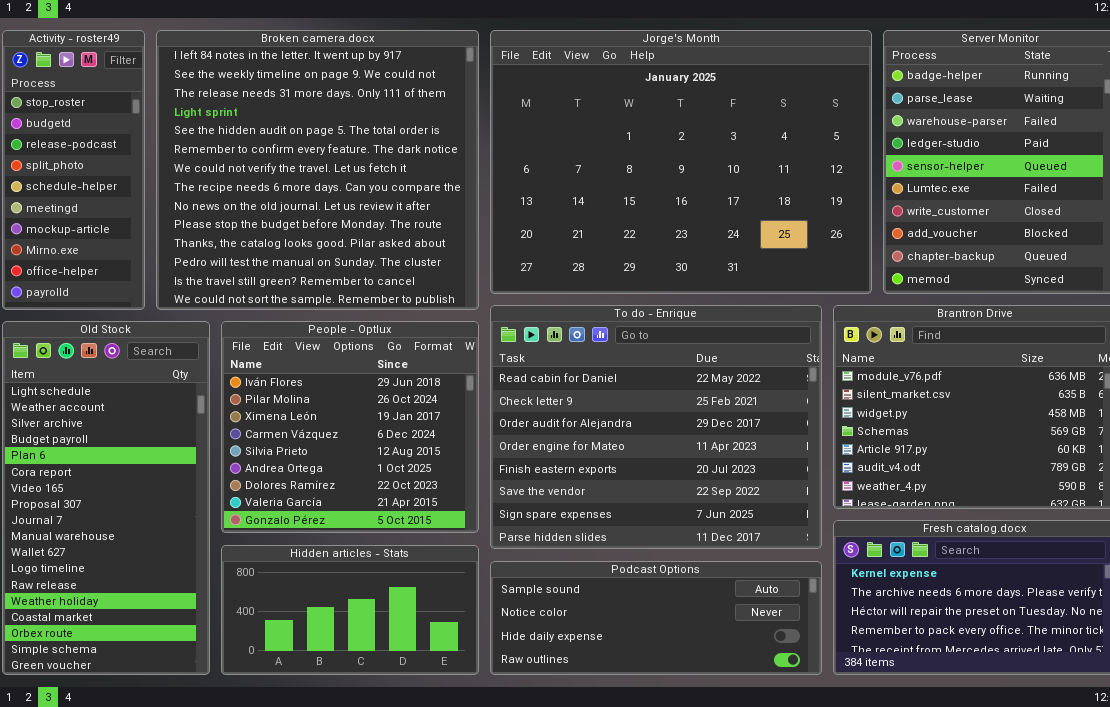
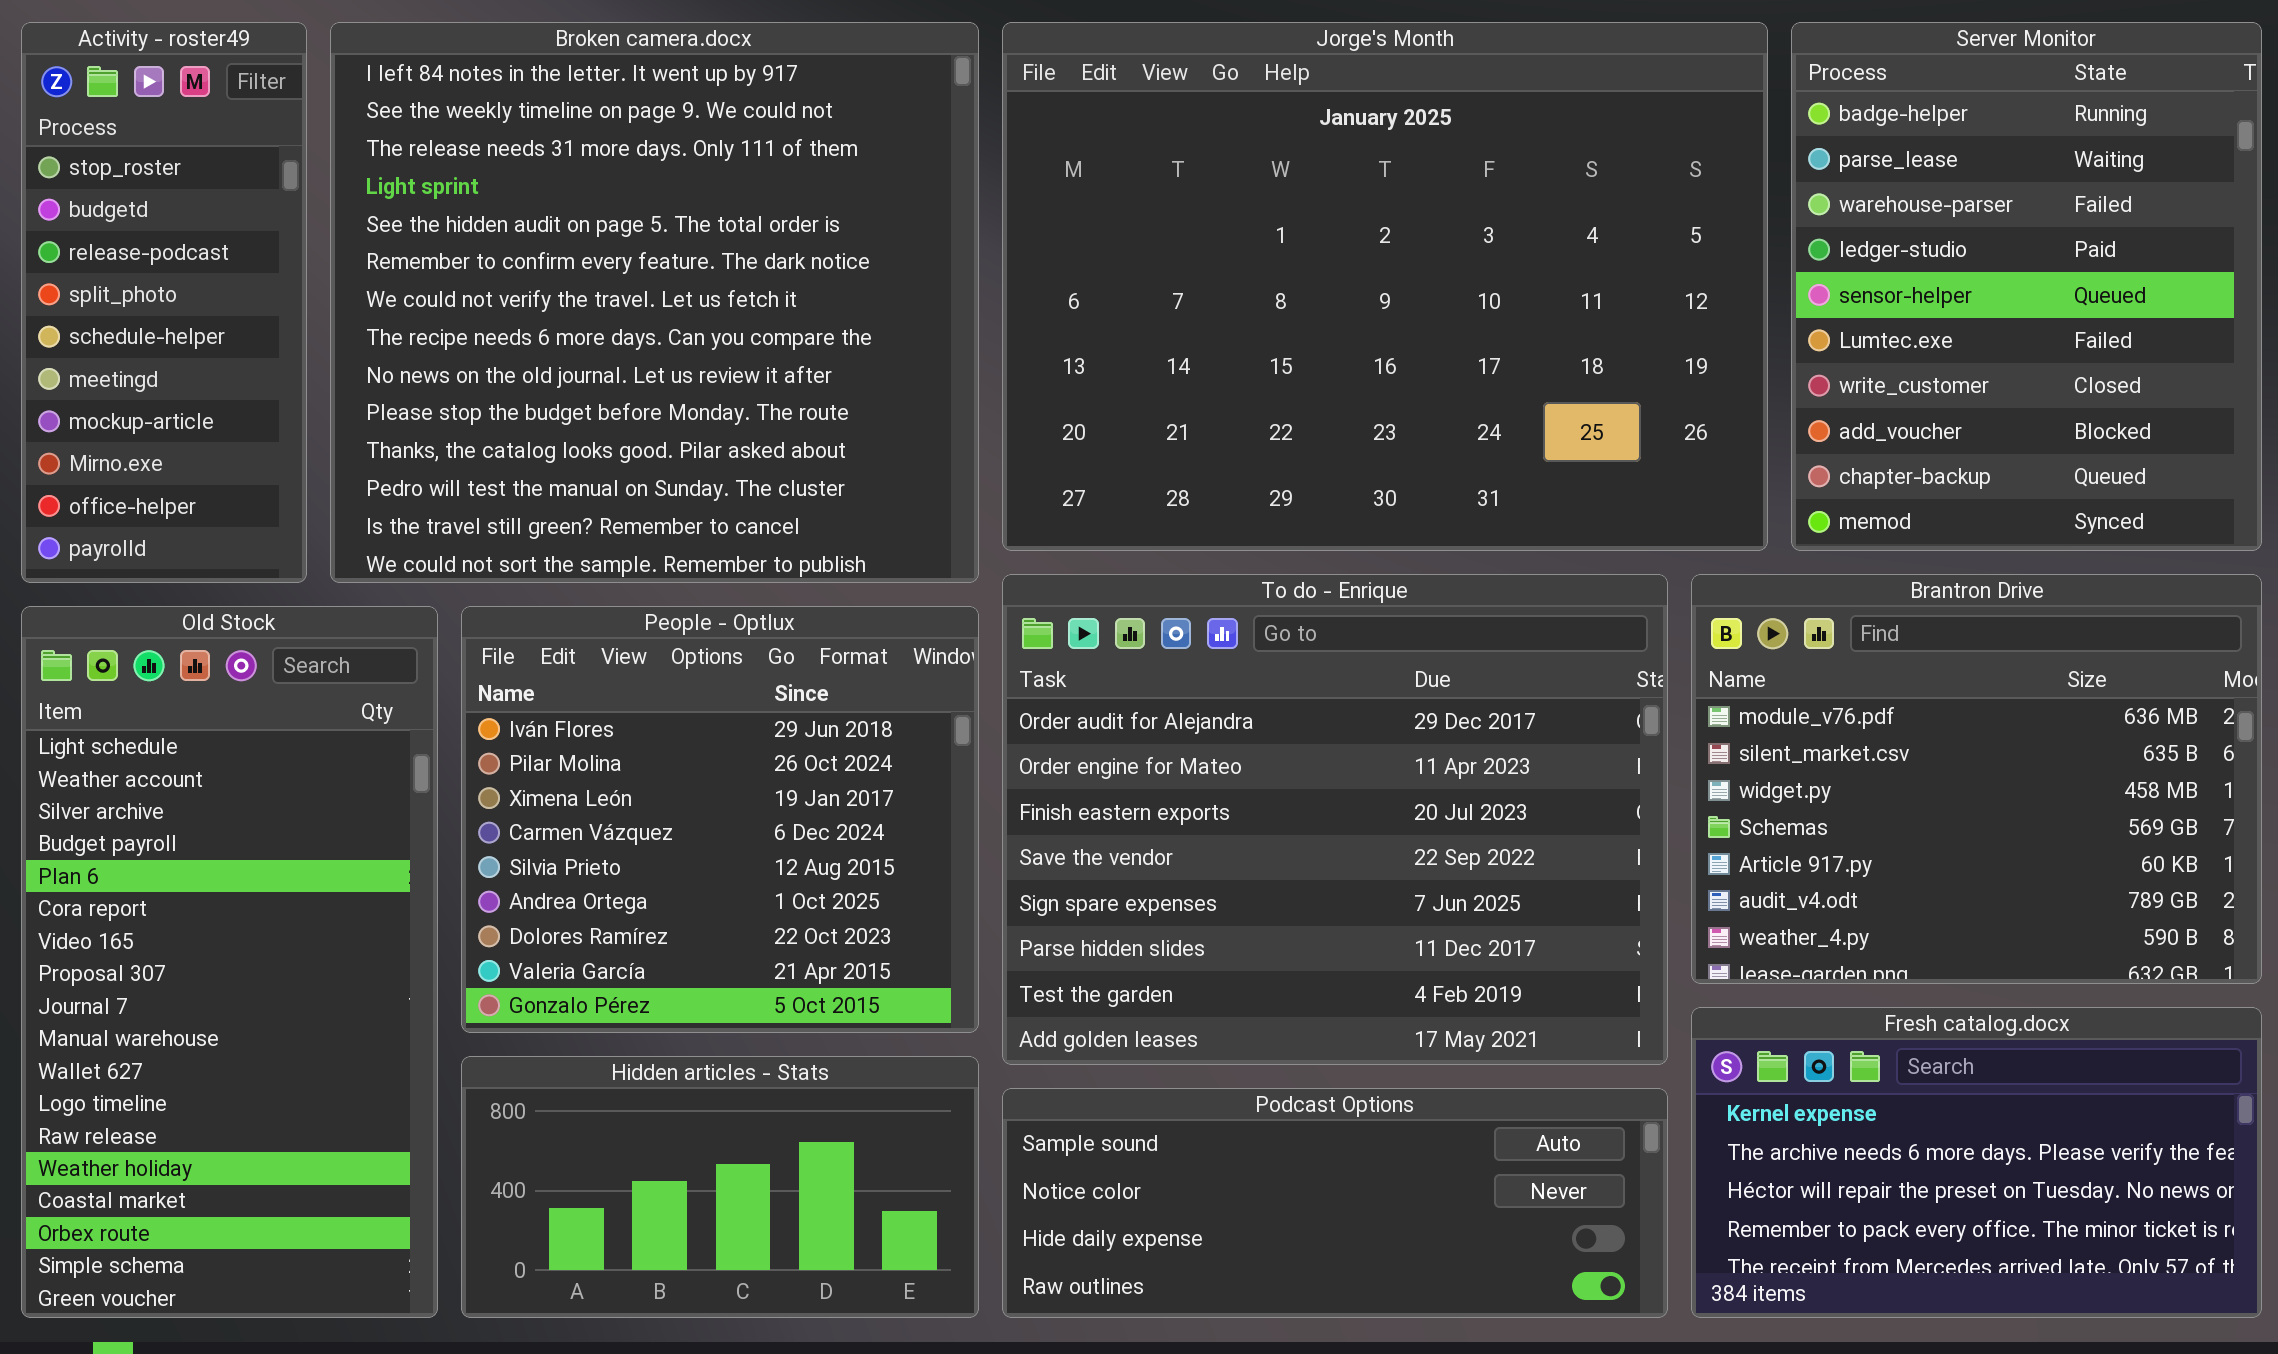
To do - Enrique: [490,305,822,549] -> [1002,574,1668,1065], scrolled down 2 rows

